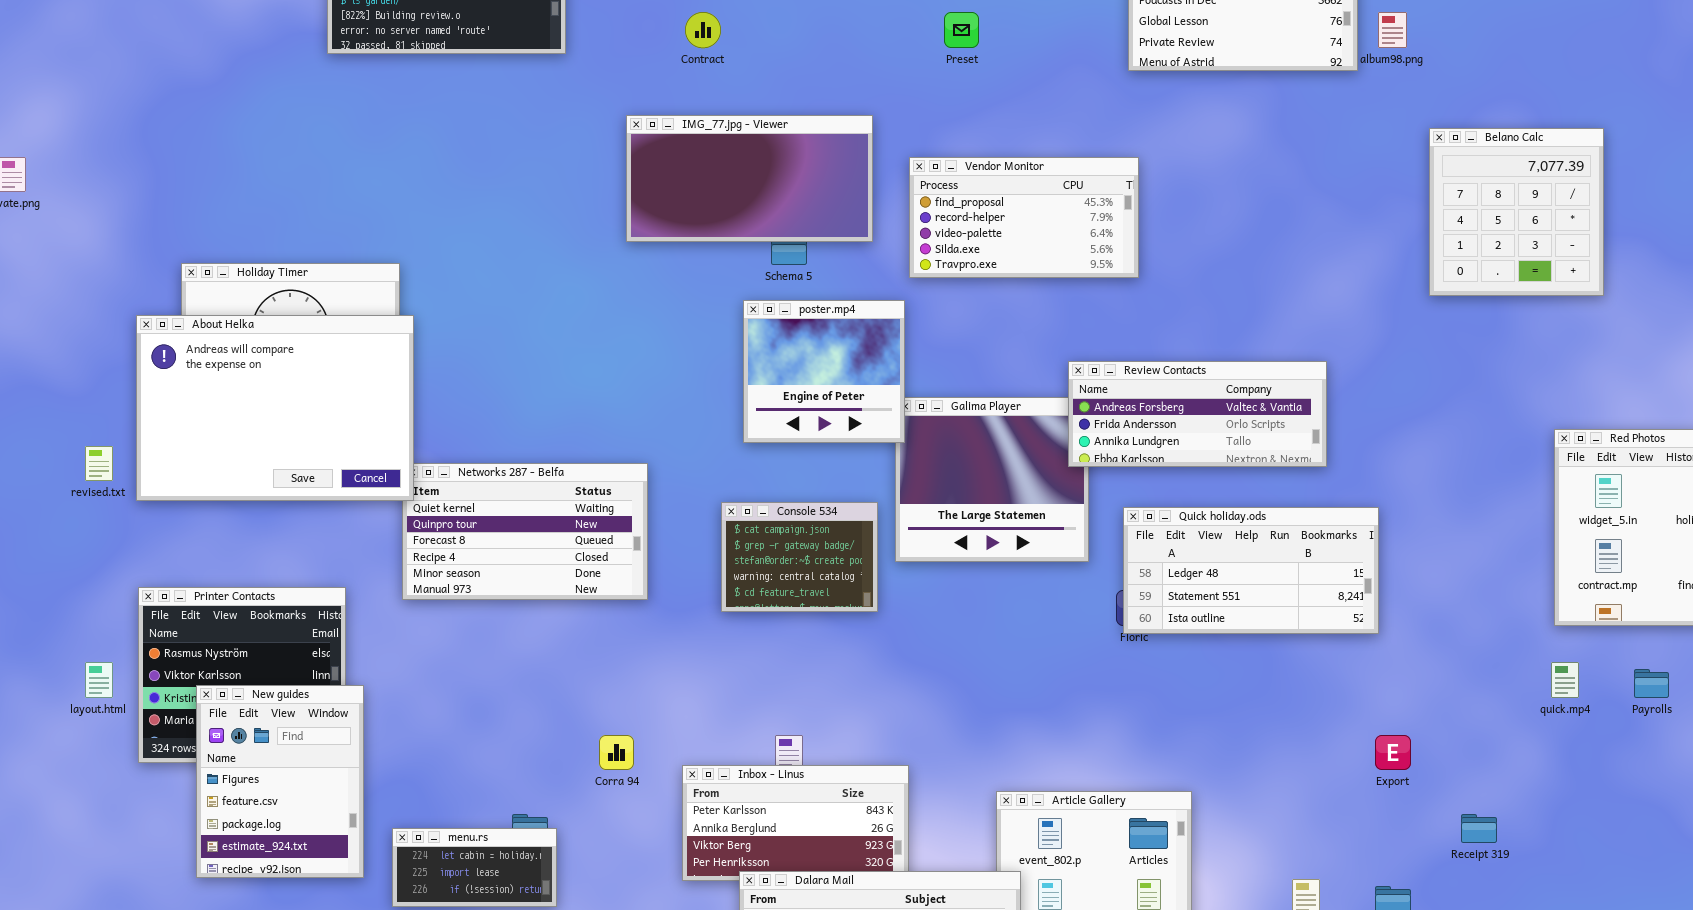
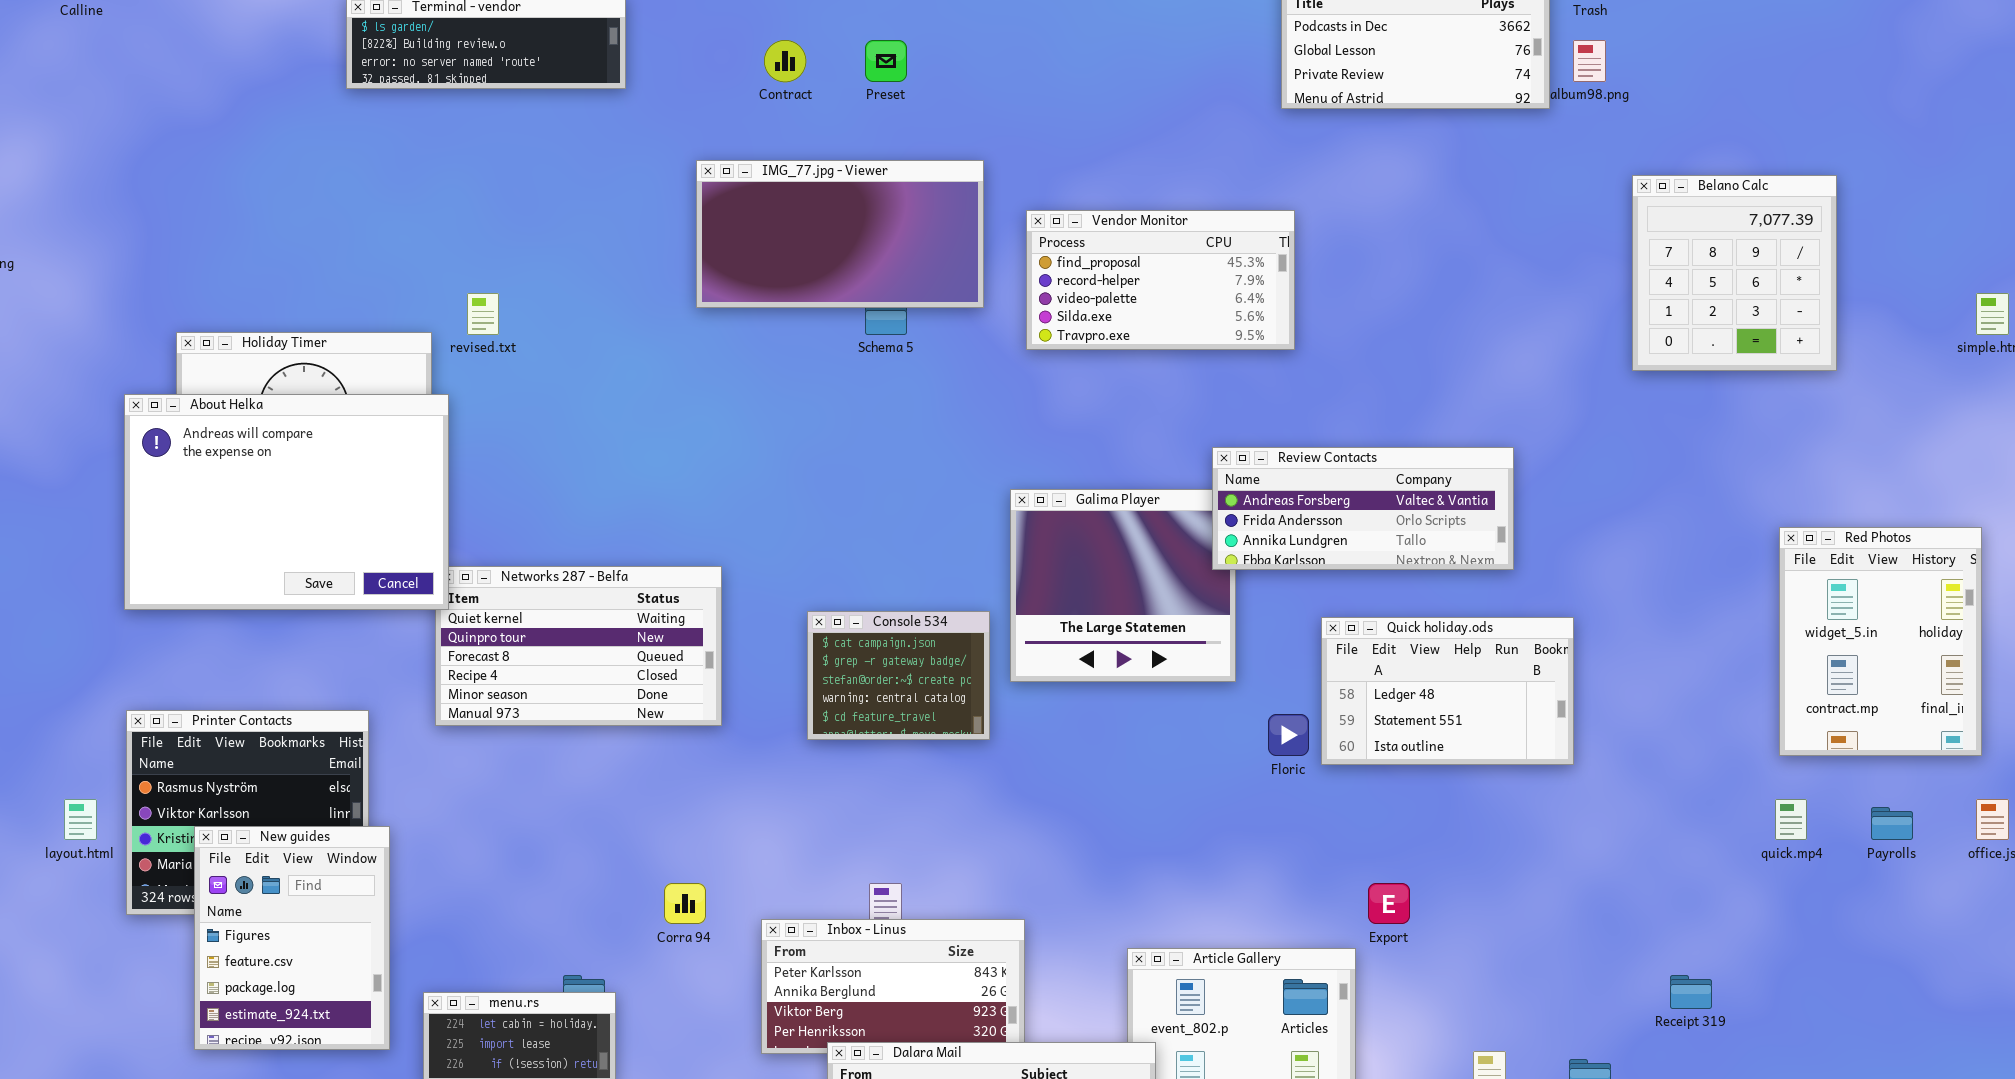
Preset: [944,12,979,48] -> [865,40,907,82], moved
poster.mp4: [743,300,905,443] -> none, closed
revised.txt: [85,446,113,481] -> [467,293,499,335], moved
Quick holiday.ods: [1123,507,1379,634] -> [1321,617,1574,765], resized
Export: [1375,735,1411,770] -> [1368,883,1410,924], moved

